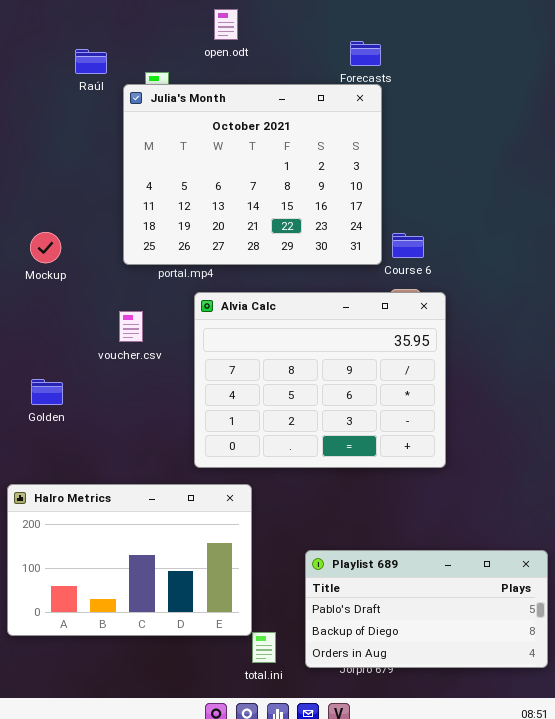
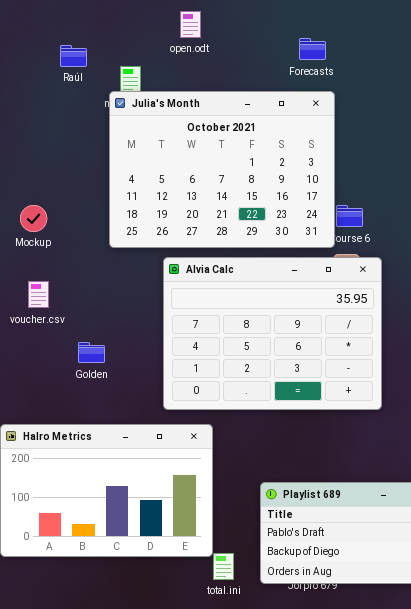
Julia's Month: [123,84,382,265] -> [109,91,335,248], moved
voucher.csv: [119,311,143,342] -> [28,281,49,308], moved
Golden: [31,379,63,405] -> [78,342,105,363], moved

